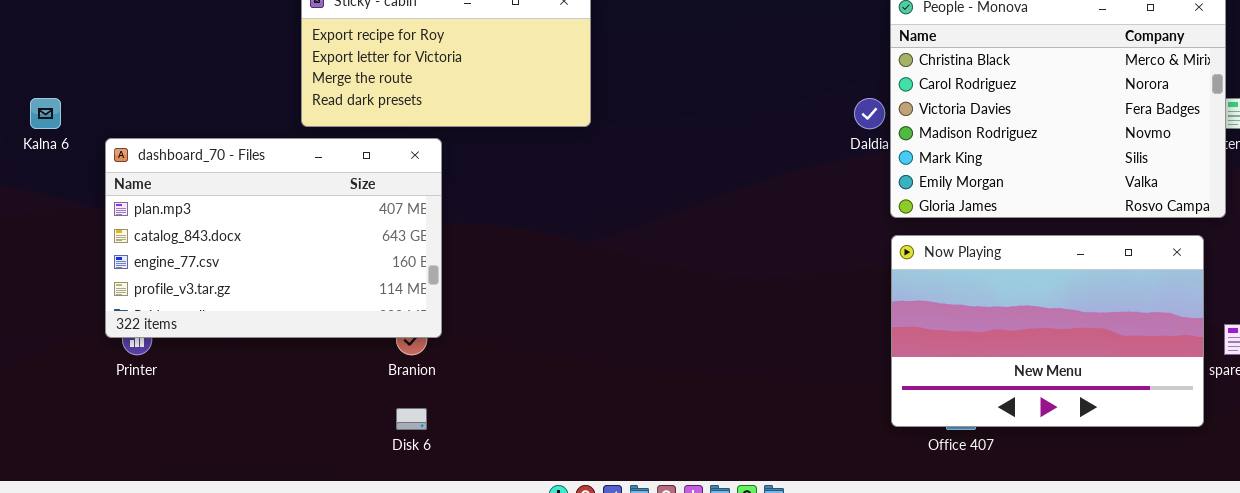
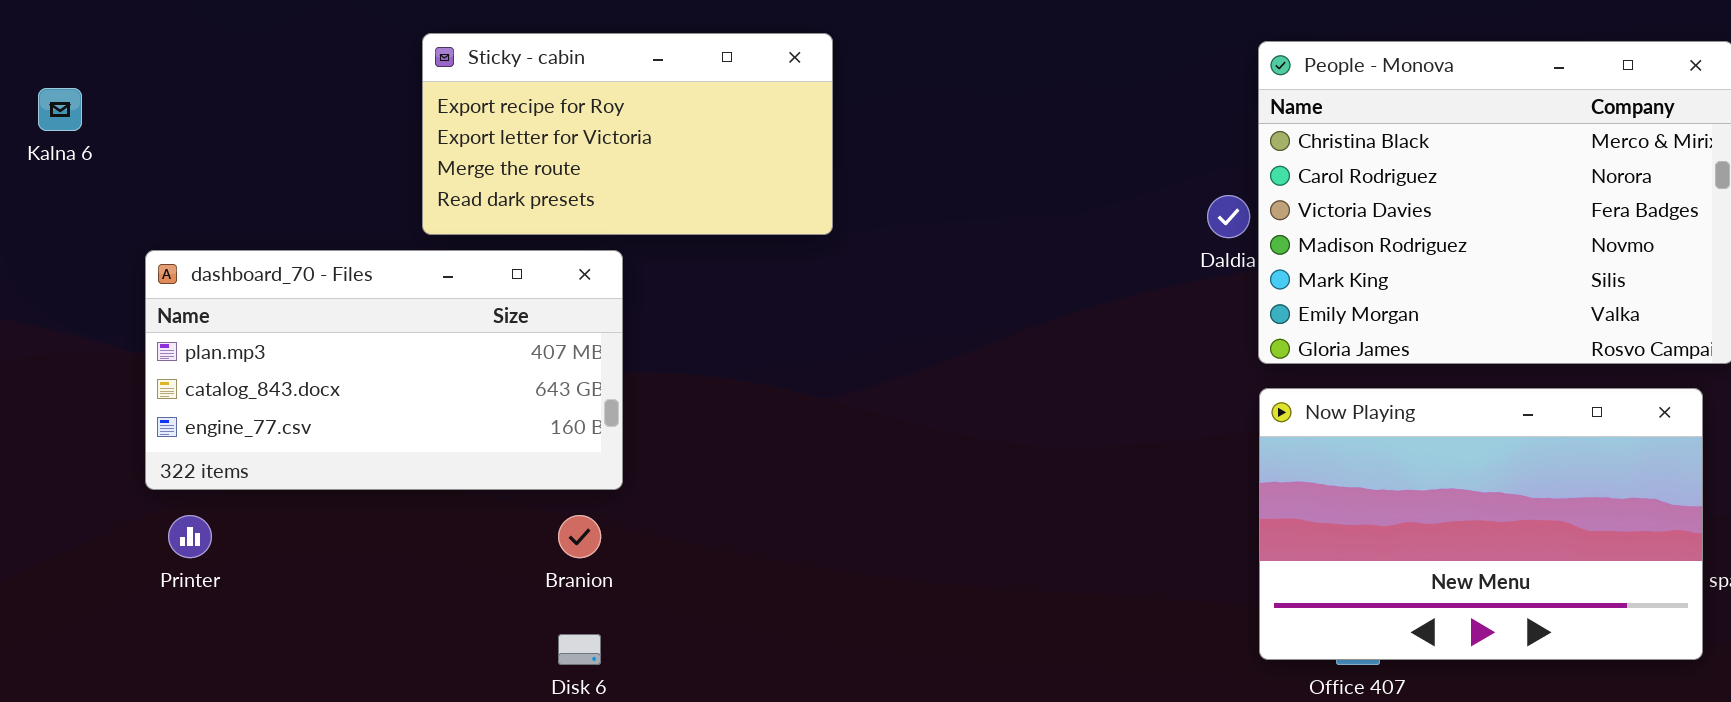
Kalna 6: [30,98,61,129] -> [38,88,82,131], moved
dashboard_70 - Files: [105,138,442,338] -> [145,250,623,490], resized

